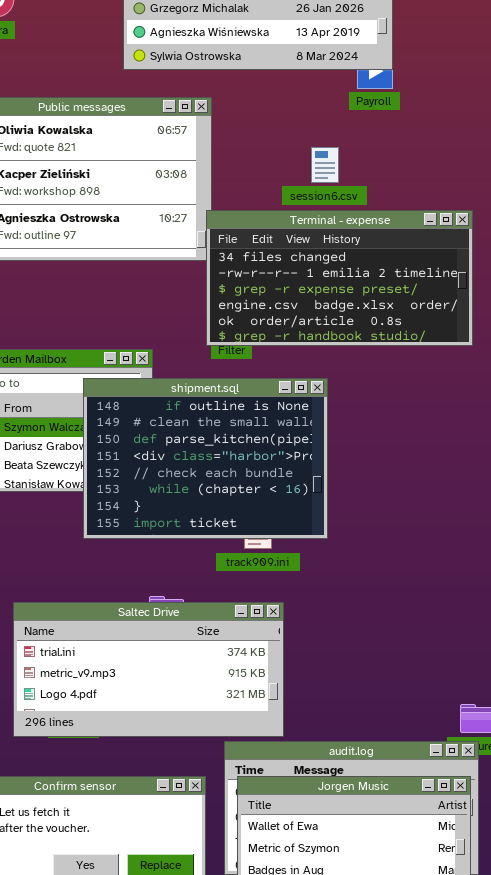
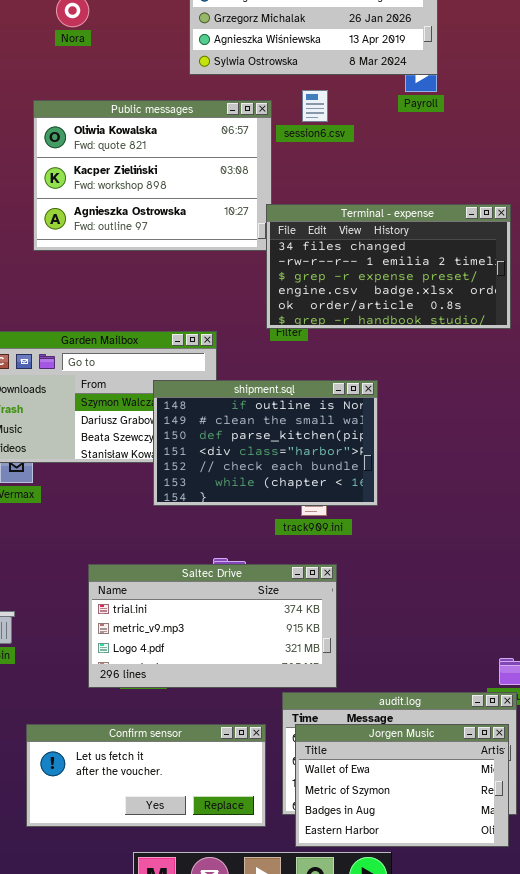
session6.csv: [311,147,339,183] -> [302,90,328,122], moved
shipment.sql: [83,378,328,539] -> [153,380,378,506], resized

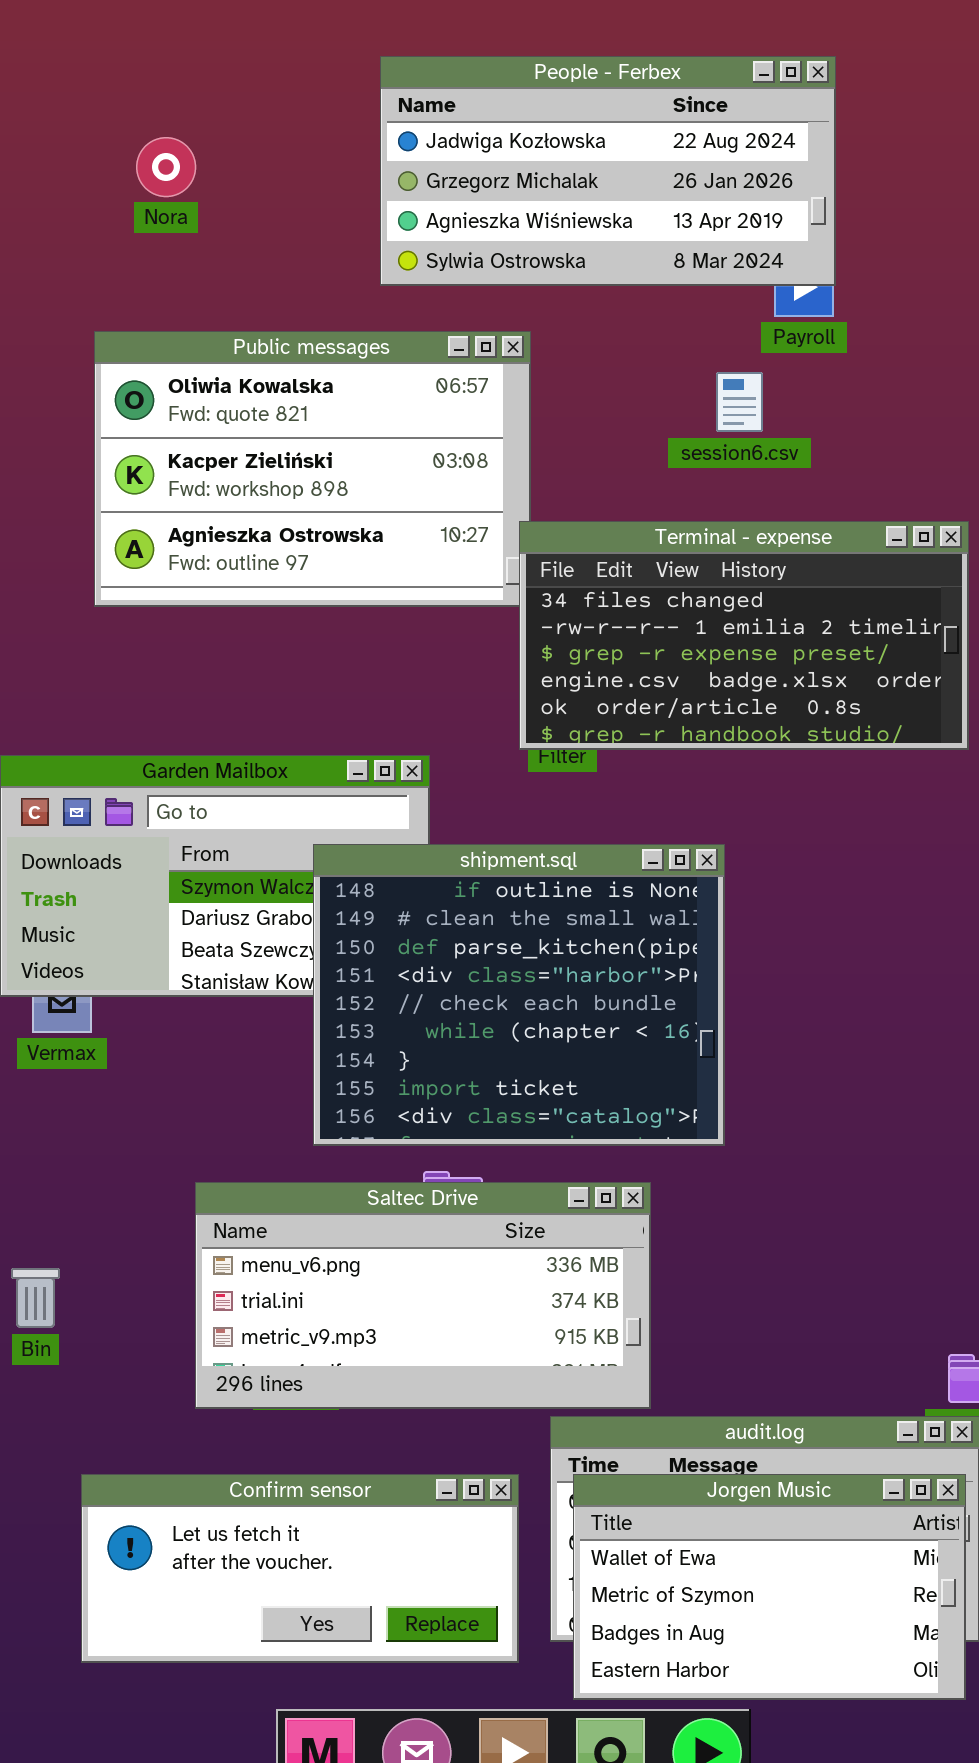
session6.csv: [302,90,328,122] -> [716,372,763,432], moved
shipment.sql: [153,380,378,506] -> [313,844,725,1146], resized
Saltec Drive: [88,564,337,688] -> [195,1182,651,1409], scrolled up 1 row

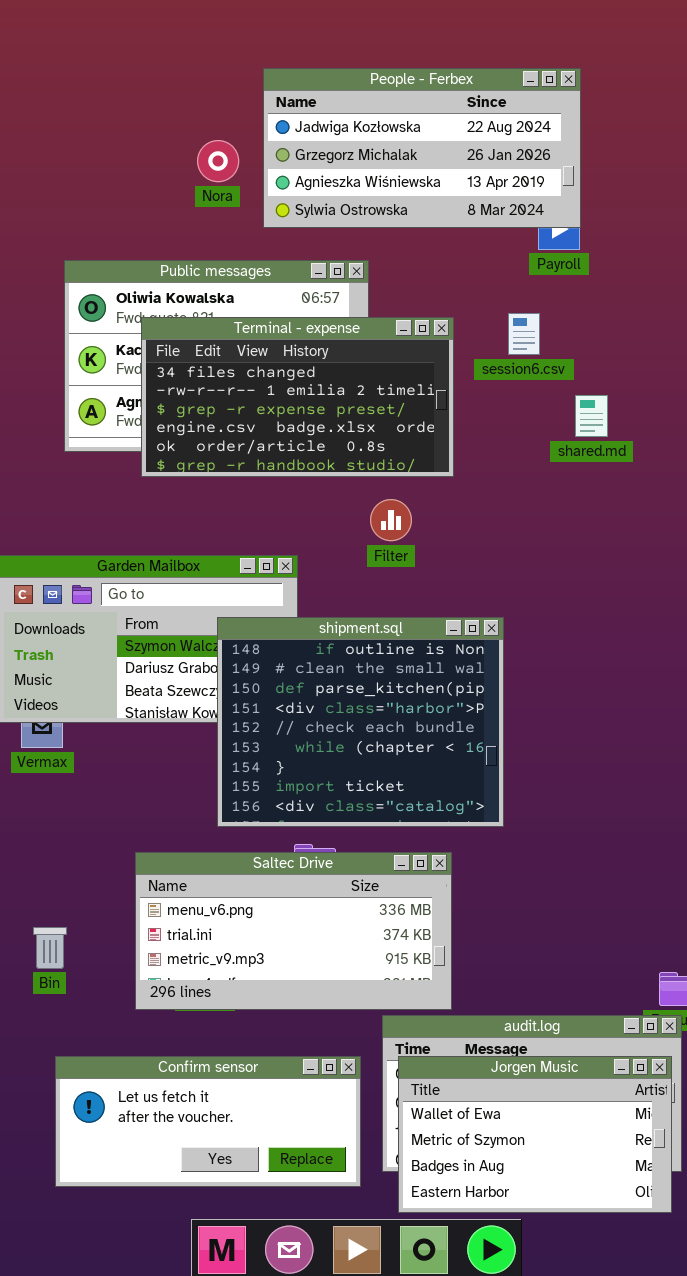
Nora: [136,137,196,197] -> [197,140,239,182], moved
session6.csv: [716,372,763,432] -> [508,313,540,355], moved
Terminal - expense: [519,521,969,750] -> [141,317,454,477], moved
Bin: [11,1268,60,1328] -> [33,927,67,969], moved

